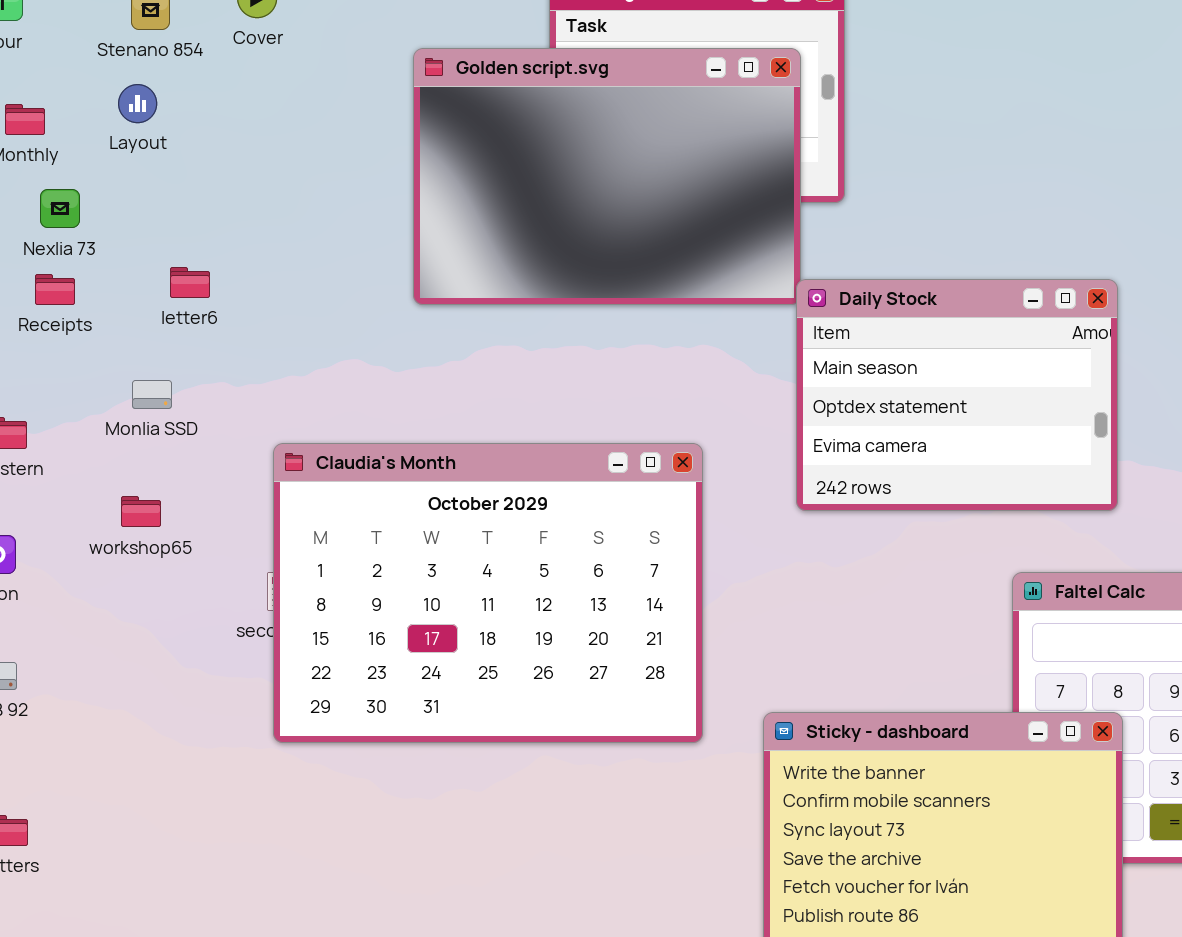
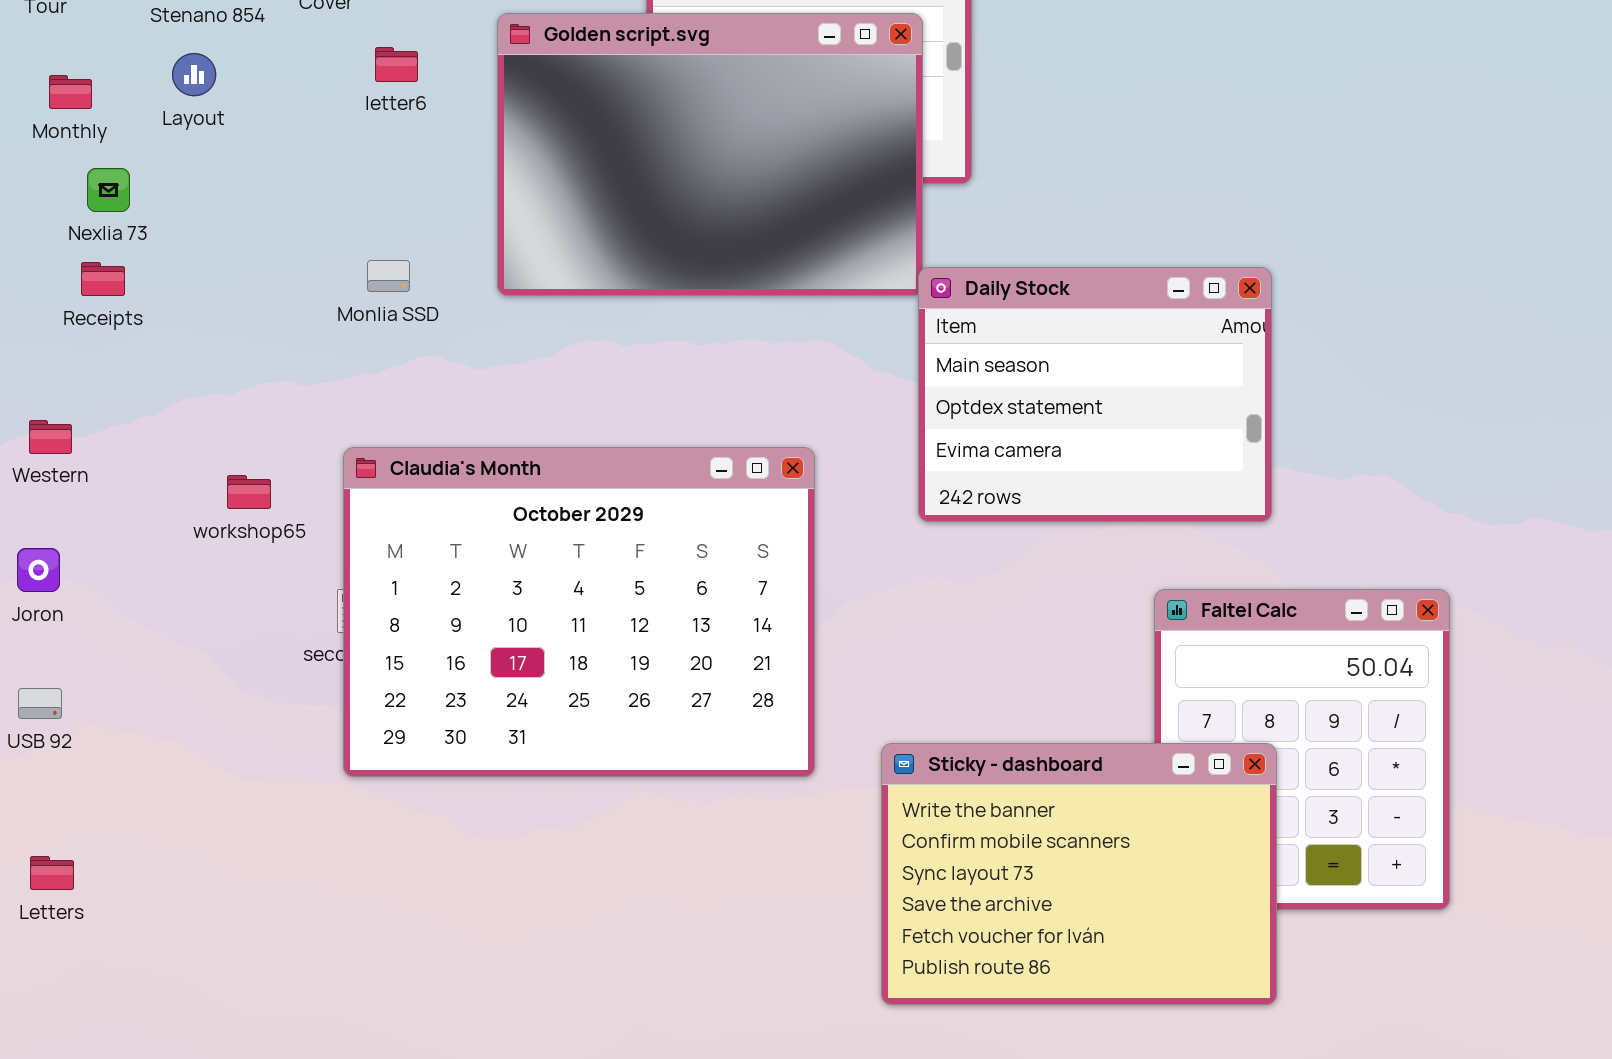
letter6: [170,267,210,298] -> [375,47,418,82], moved
Monlia SSD: [132,380,172,409] -> [367,260,410,292], moved
workshop65: [121,496,161,527] -> [227,475,271,509], moved

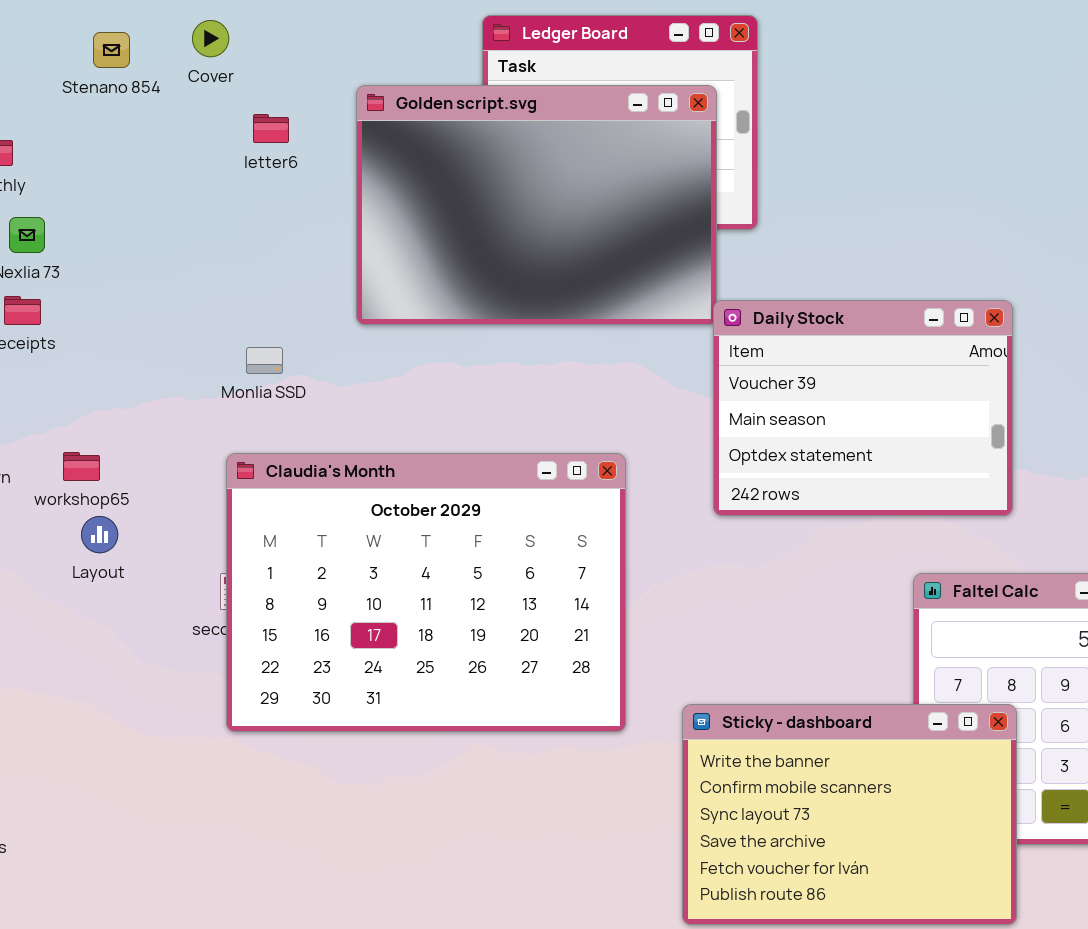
Layout: [172,53,216,96] -> [81,516,118,553], moved
Monlia SSD: [367,260,410,292] -> [246,347,283,374], moved
Daily Stock: [918,267,1272,522] -> [713,300,1013,516], scrolled up 1 row
workshop65: [227,475,271,509] -> [63,452,100,481], moved

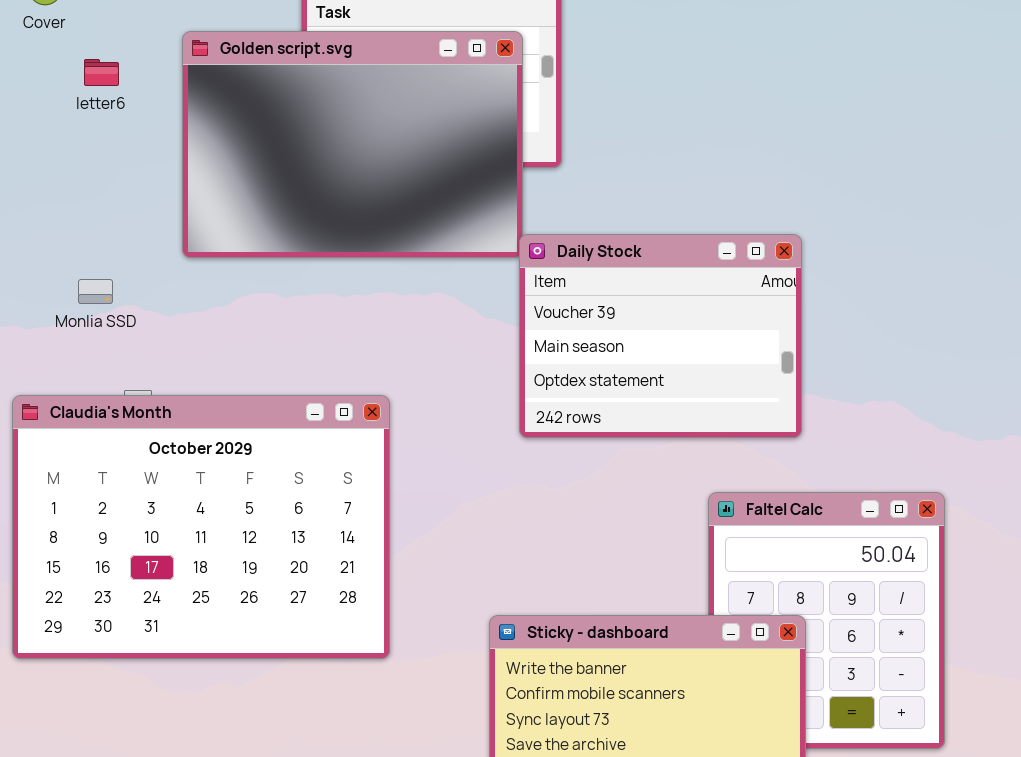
Claudia's Month: [226,453,626,732] -> [12,395,390,659], moved

